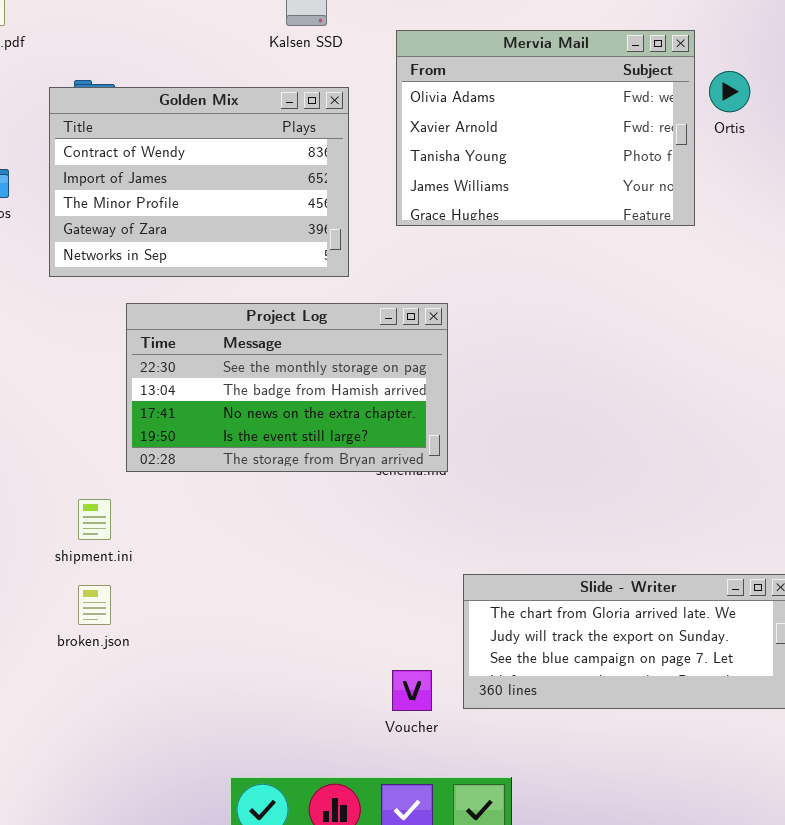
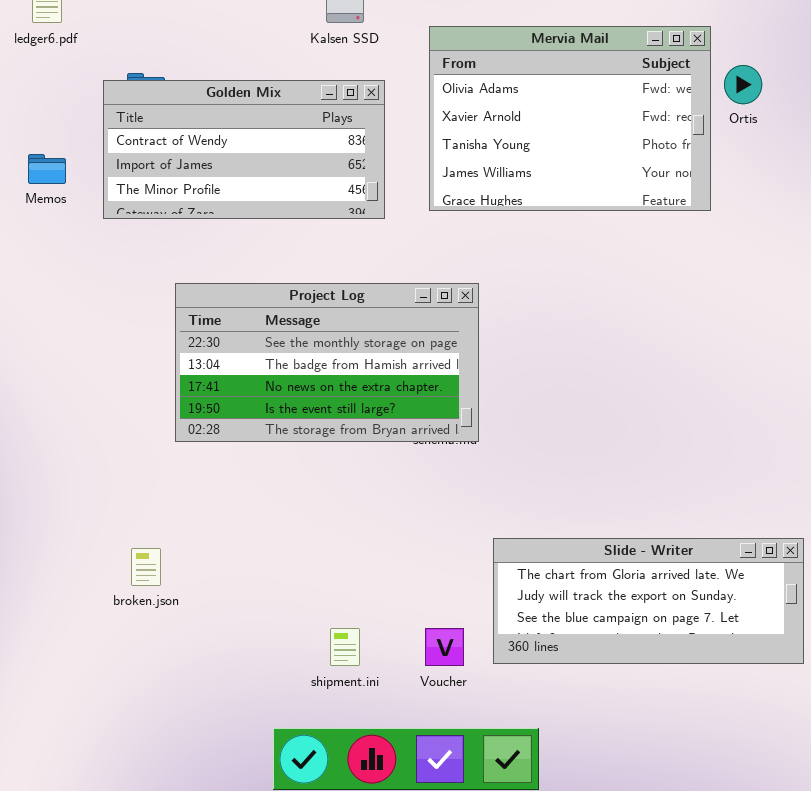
Golden Mix: [49,87,349,277] -> [103,80,385,219], resized
shipment.ini: [78,499,111,540] -> [330,628,360,666], moved

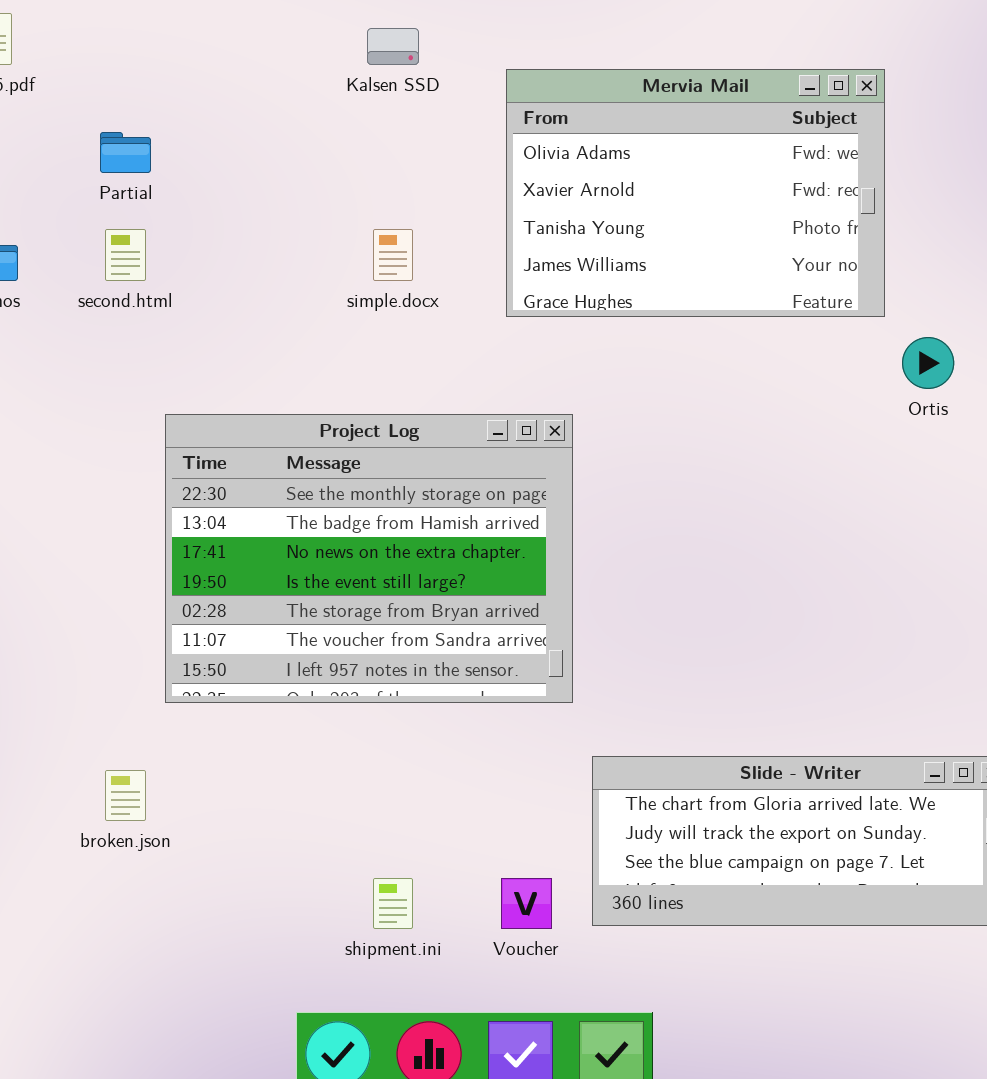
Ortis: [724,65,762,104] -> [902,337,954,389], moved
Golden Mix: [103,80,385,219] -> none, closed
Project Log: [175,283,479,442] -> [165,414,573,703], resized

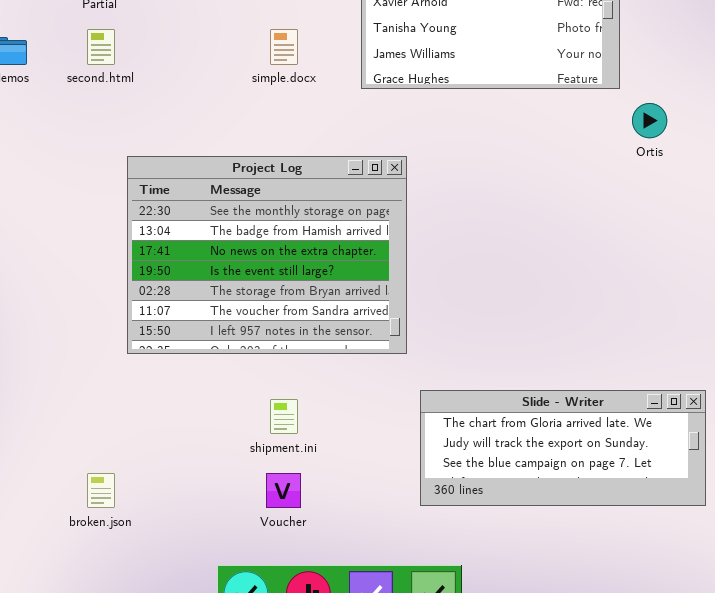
broken.json: [105,770,146,821] -> [87,473,115,508], moved
shipment.ini: [373,878,413,929] -> [270,399,298,434], moved
Voucher: [501,878,552,929] -> [266,473,301,508], moved

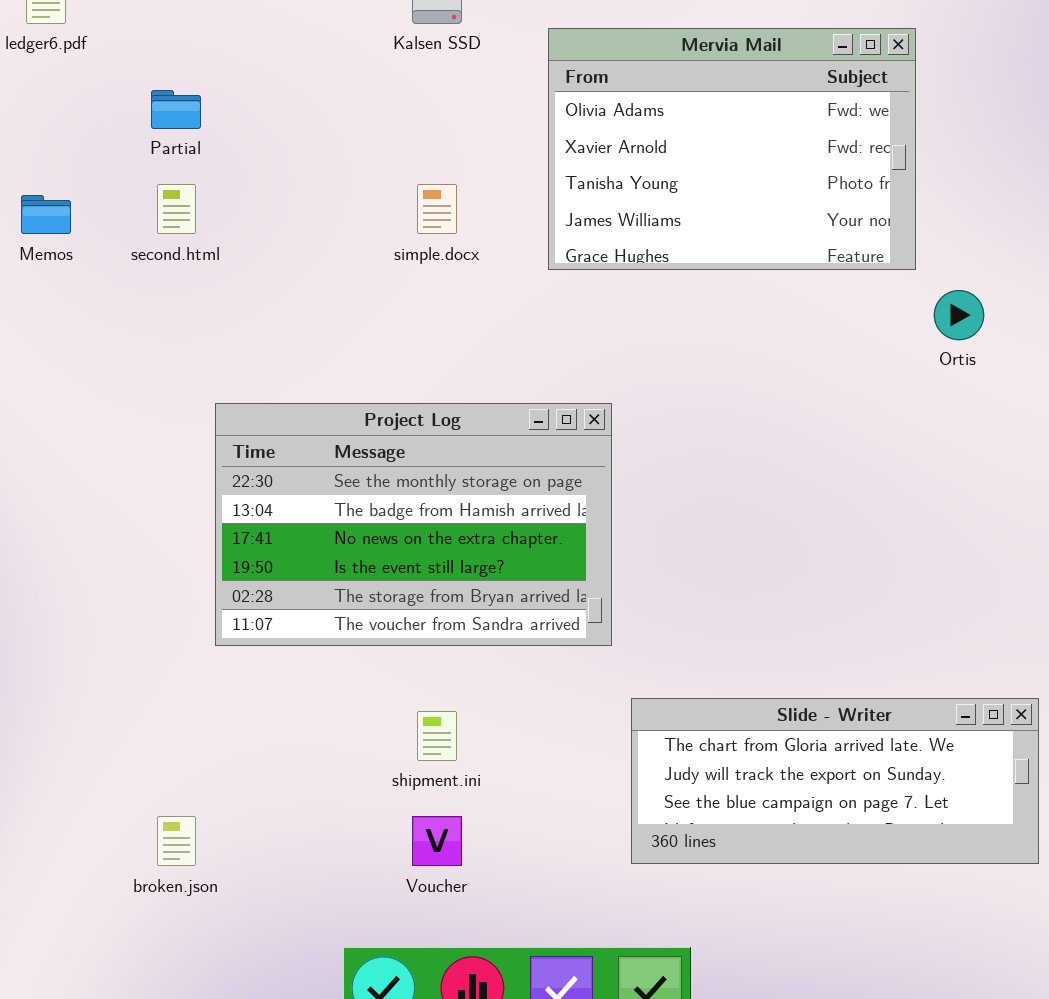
Project Log: [127,156,407,354] -> [215,403,612,646], resized

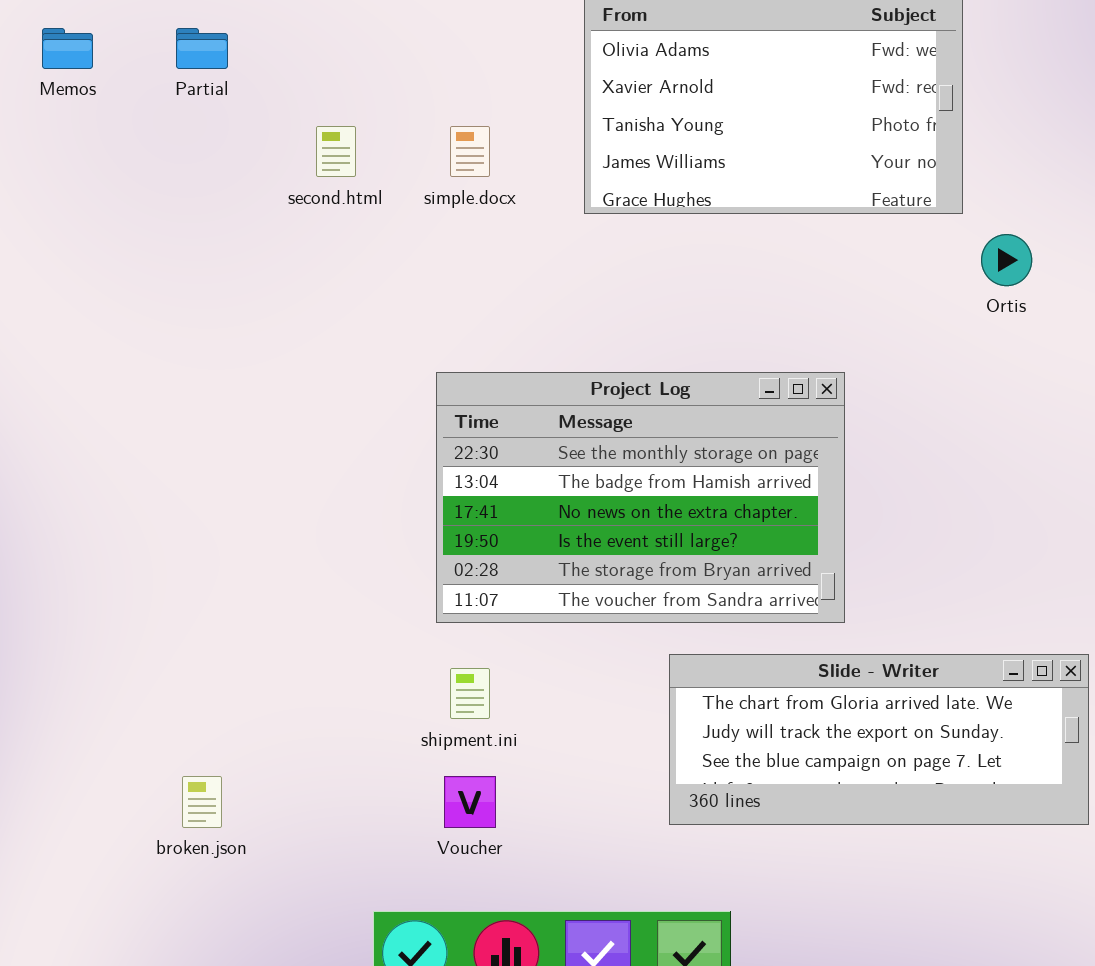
second.html: [157,184,196,234] -> [316,126,356,177], moved
Memos: [21,195,71,234] -> [42,28,93,69], moved
Project Log: [215,403,612,646] -> [436,372,845,623], moved

